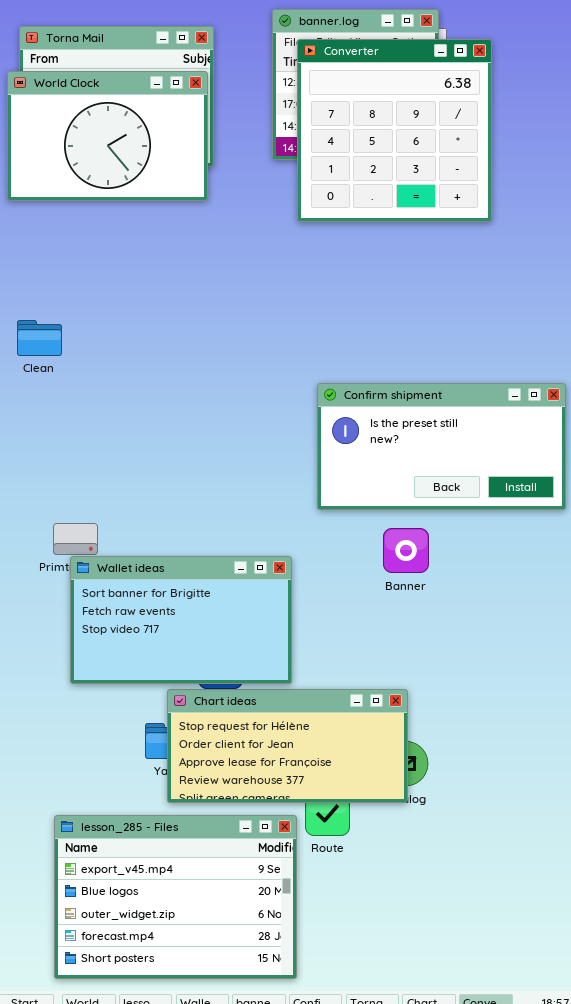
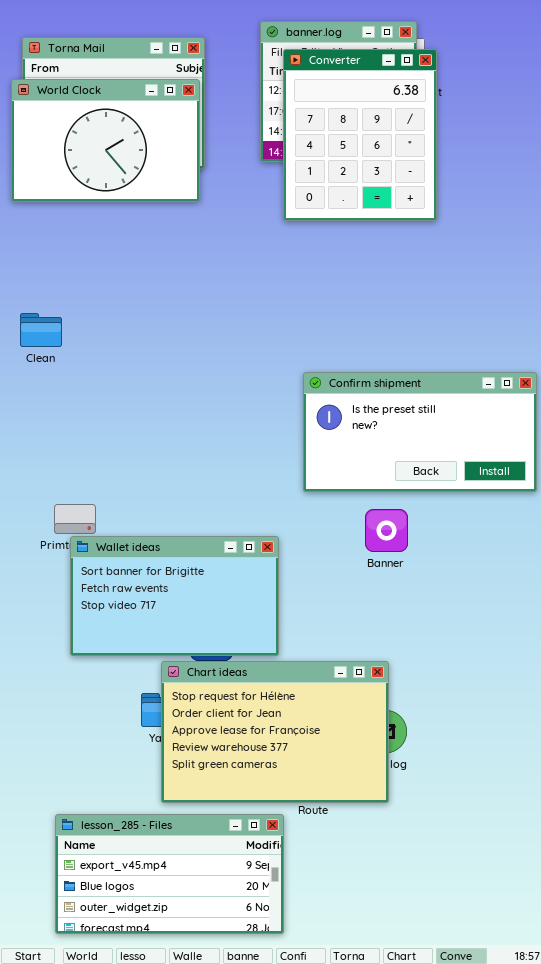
Converter: [297,39,492,222] -> [283,49,437,221], resized
Chart ideas: [167,689,408,803] -> [161,661,389,803], resized
lesson_285 - Files: [54,815,297,979] -> [55,814,284,934], resized

